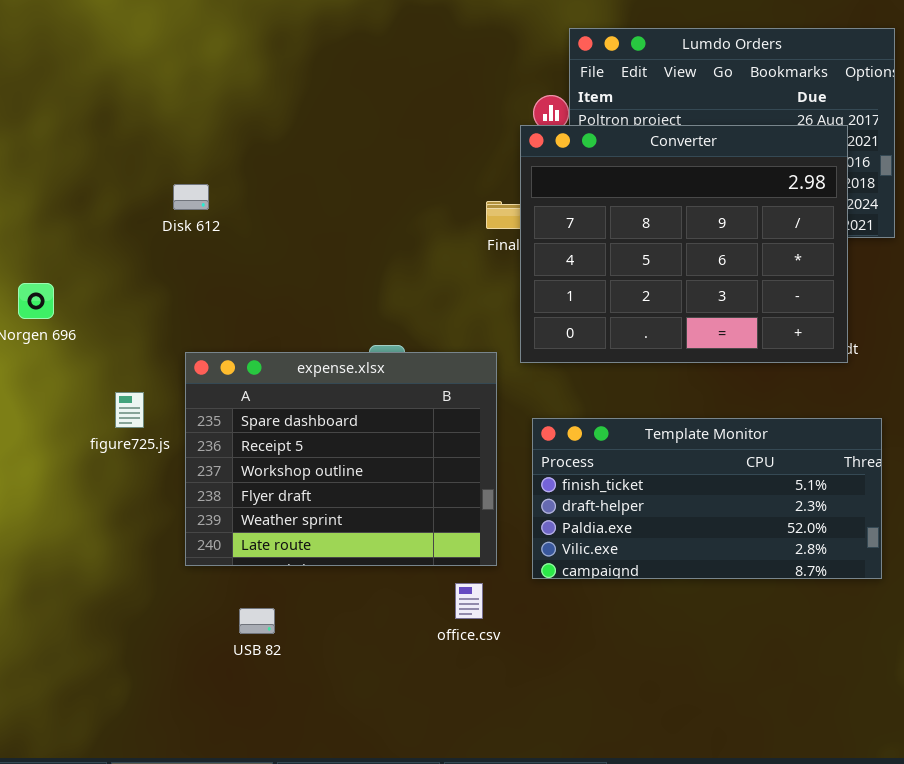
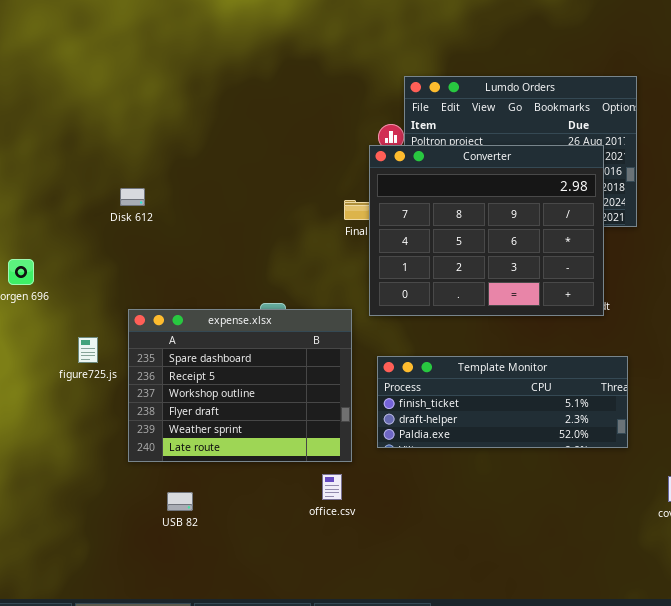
Template Monitor: [532,418,882,579] -> [377,356,628,448], resized

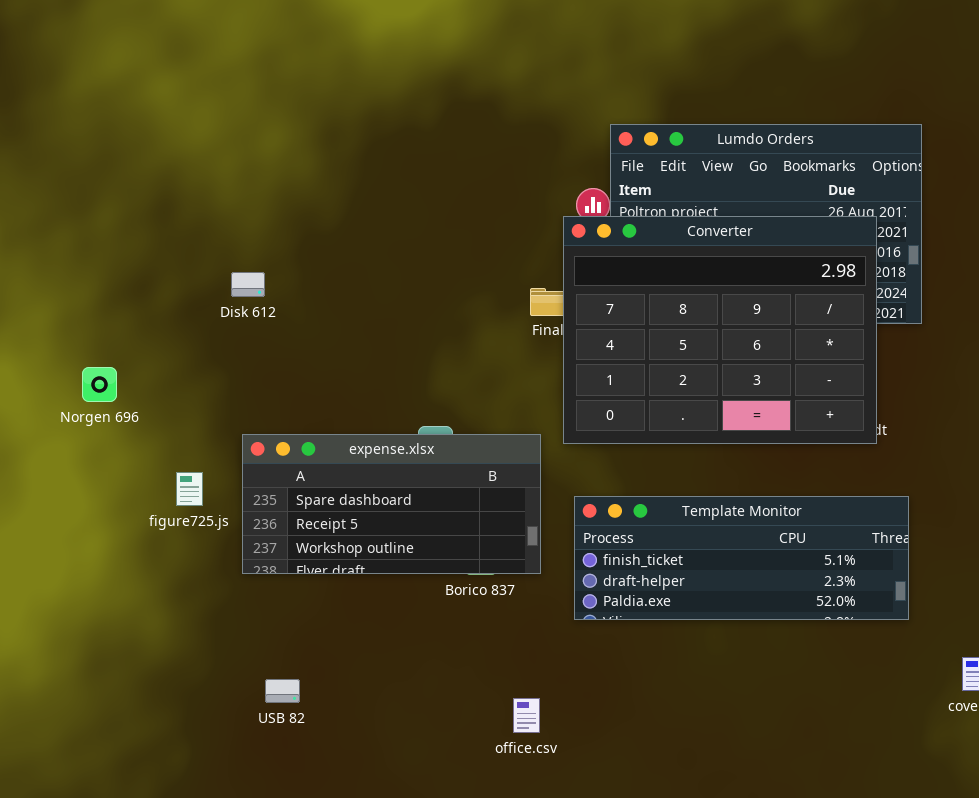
expense.xlsx: [128,309,352,462] -> [242,434,541,574], resized
office.csv: [322,474,342,500] -> [513,698,540,733], moved
USB 82: [167,492,193,511] -> [265,679,300,703], moved

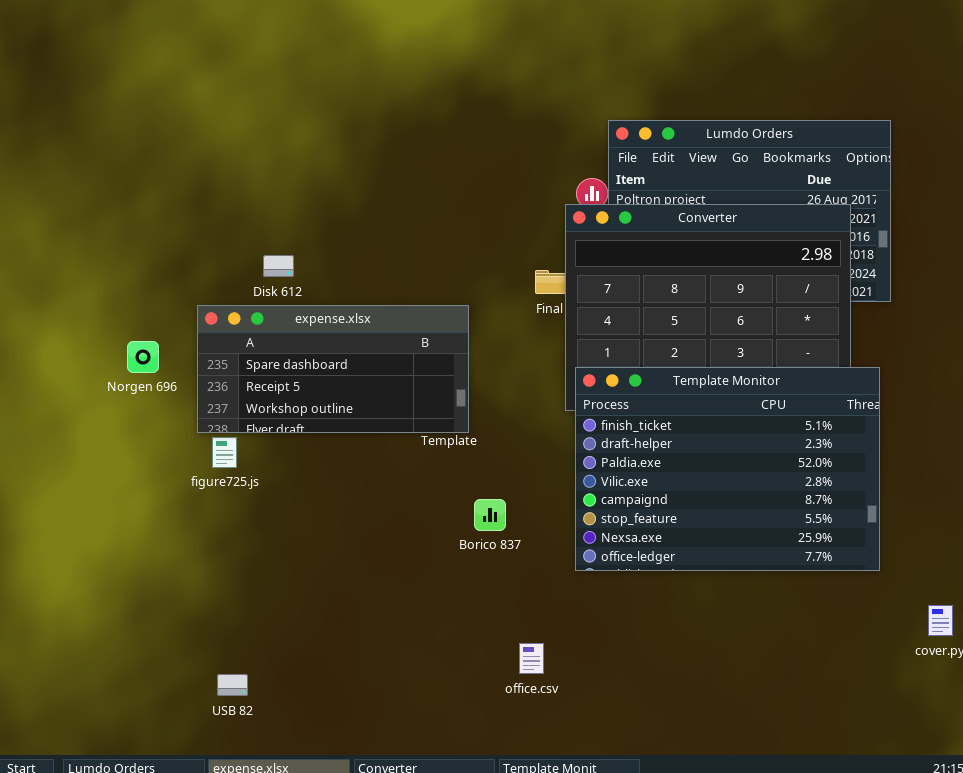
expense.xlsx: [242,434,541,574] -> [197,305,469,433], moved
Template Monitor: [574,496,909,620] -> [575,367,880,571], resized
USB 82: [265,679,300,703] -> [217,674,248,696], moved

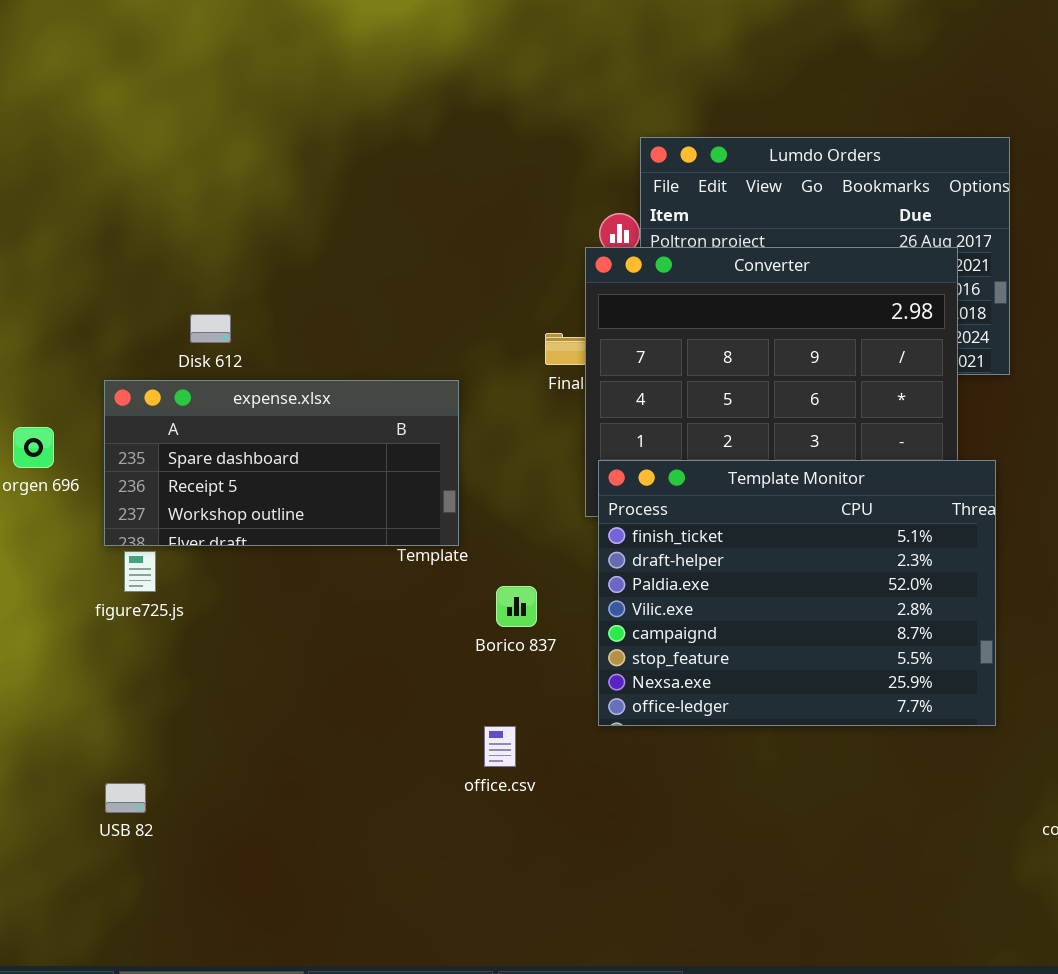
Borico 837: [474,499,506,531] -> [496,586,537,627], moved
office.csv: [519,643,544,674] -> [484,726,516,767], moved
USB 82: [217,674,248,696] -> [105,783,146,813], moved

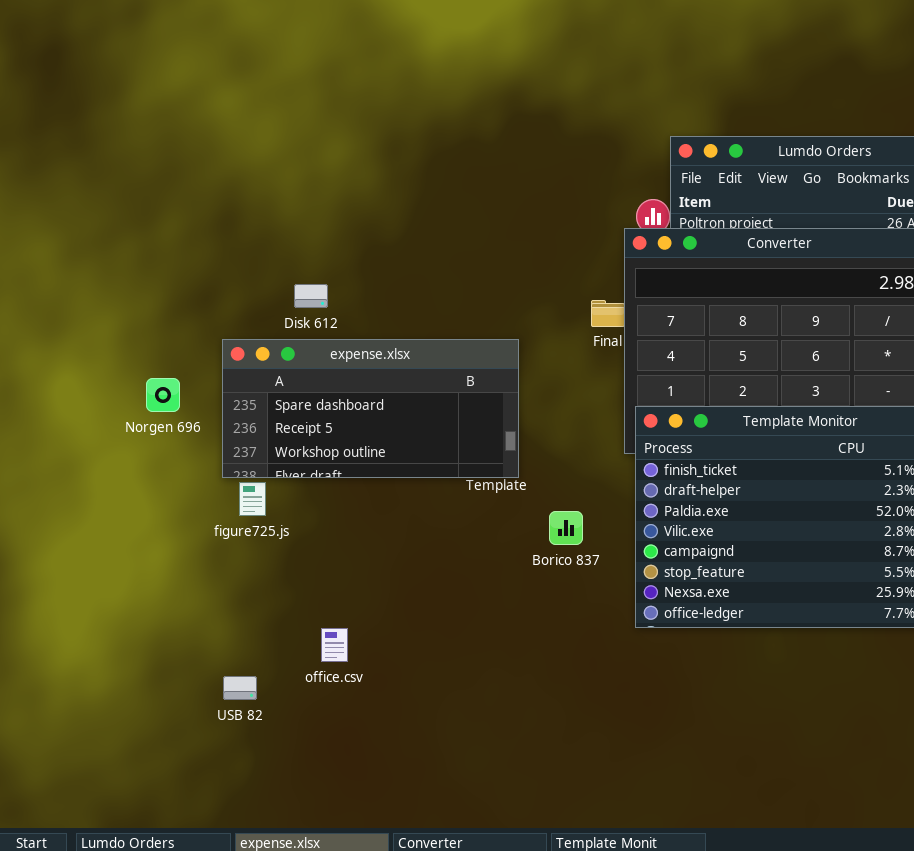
office.csv: [484,726,516,767] -> [321,628,348,662], moved

